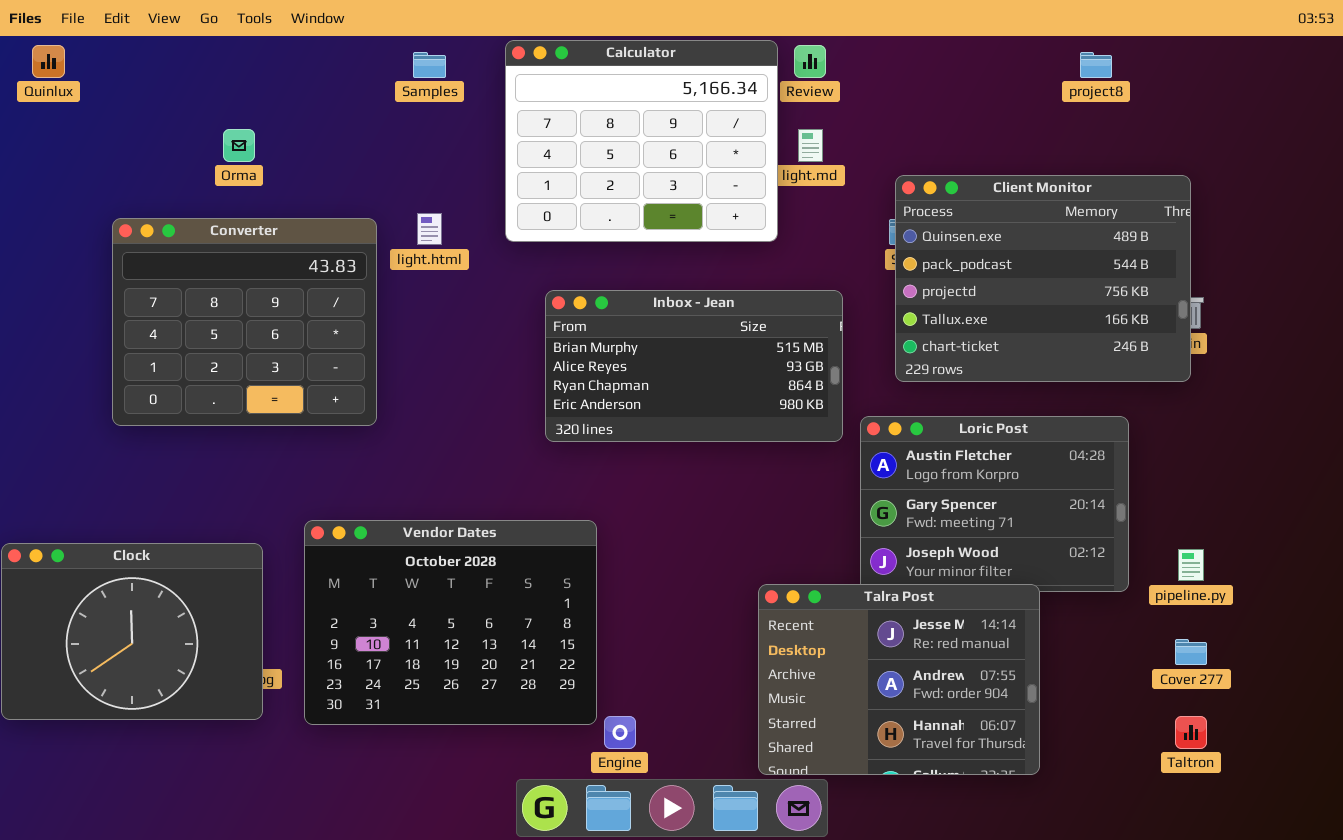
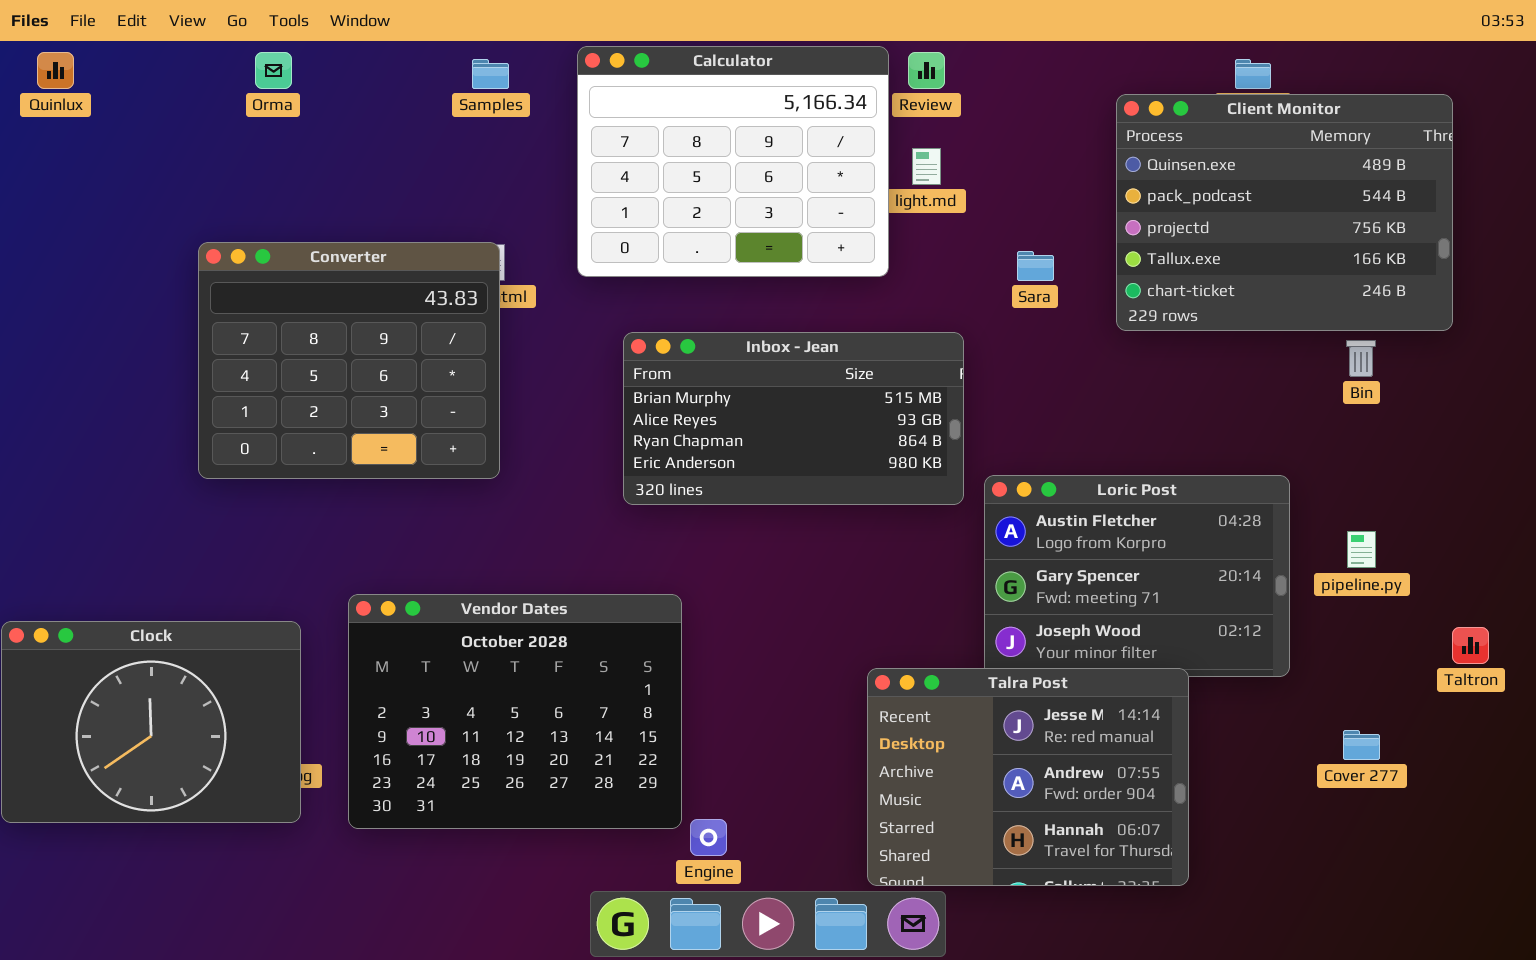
Orma: [223,129,255,162] -> [255,52,292,89], moved
Client Monitor: [895,175,1191,382] -> [1116,94,1453,331], moved
Converter: [112,218,377,426] -> [198,242,500,479], moved
pipeline.py: [1178,549,1204,581] -> [1347,531,1376,568], moved
Taltron: [1175,716,1207,749] -> [1452,627,1489,664], moved

